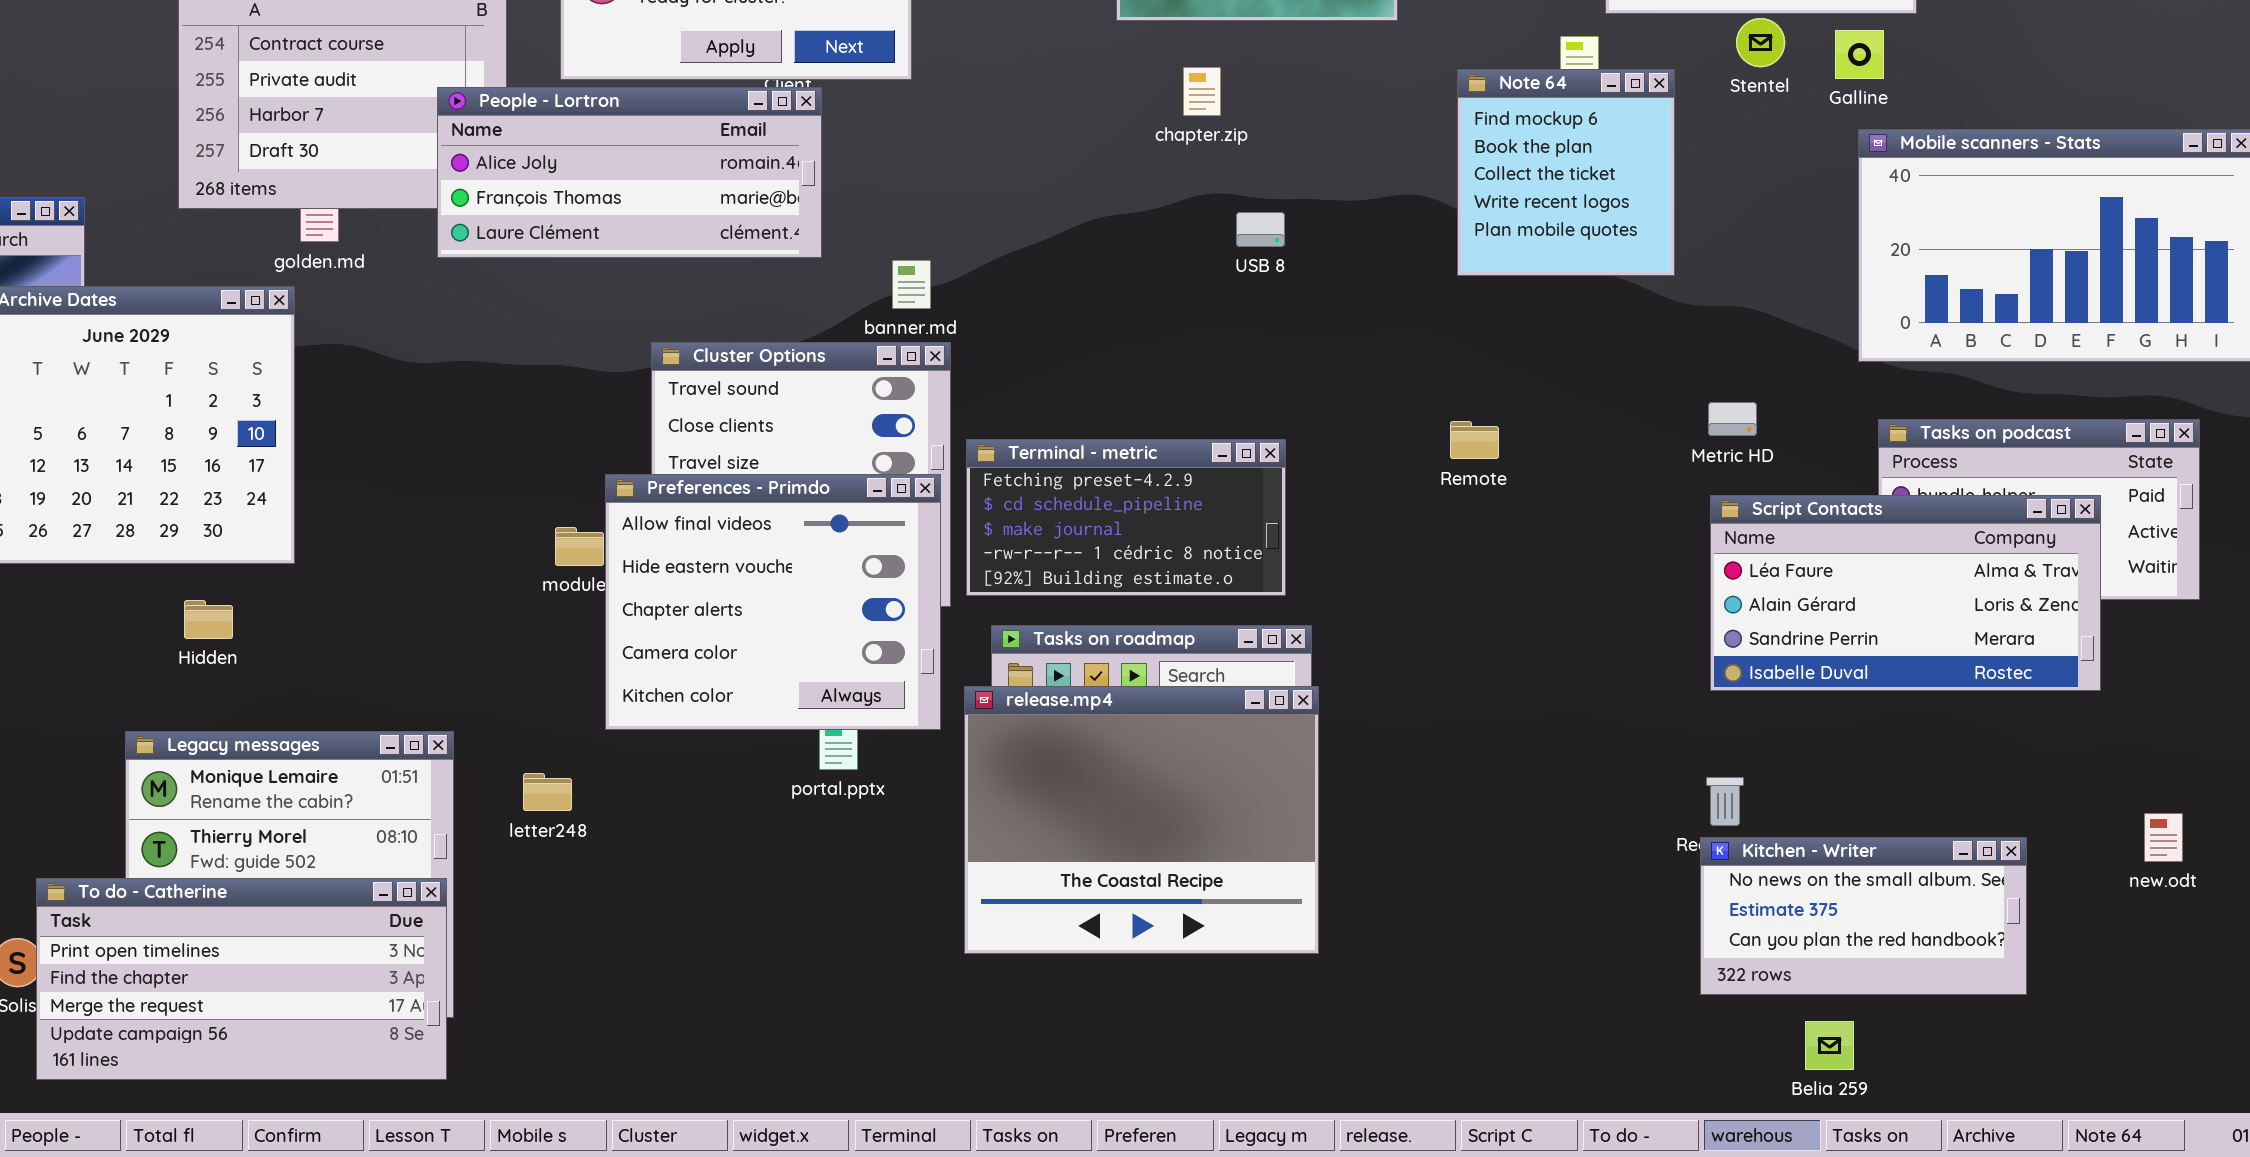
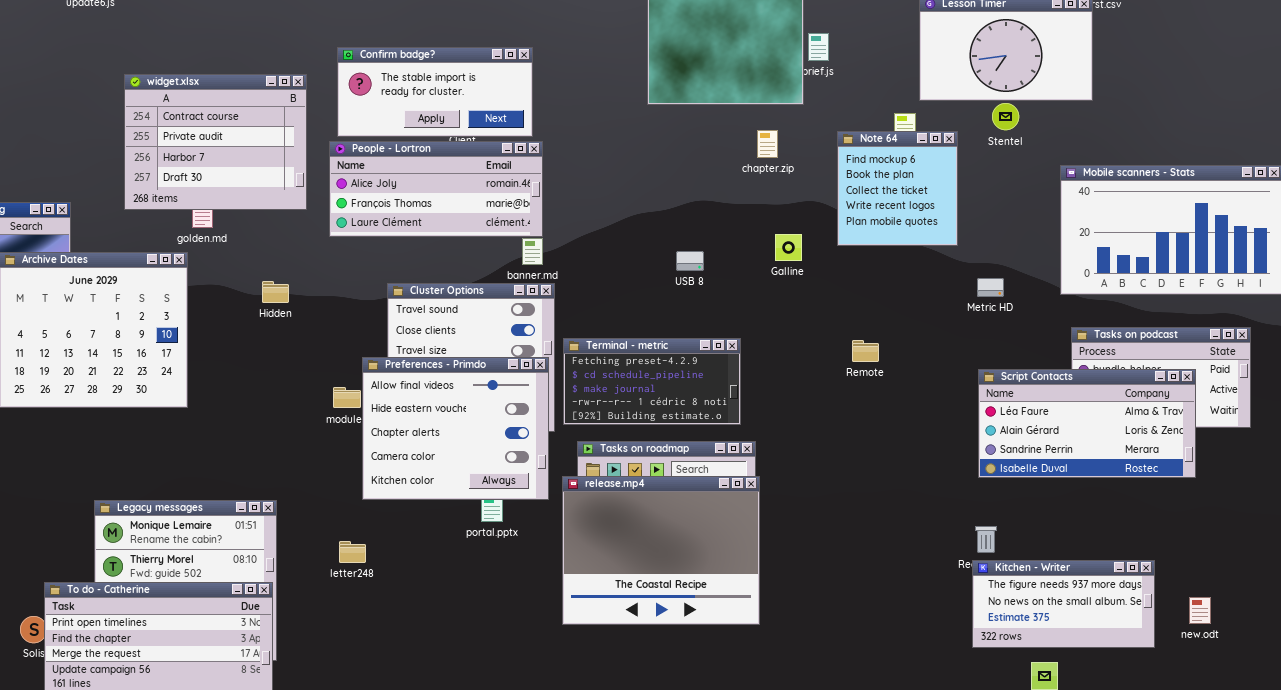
Galline: [1835,30,1884,79] -> [775,234,802,261], moved
chapter.zip: [1183,67,1221,116] -> [757,130,778,158], moved
People - Lortron: [437,87,822,258] -> [329,141,543,237], moved
USB 8: [1236,212,1285,247] -> [676,251,704,271], moved
Metric HD: [1708,402,1757,436] -> [977,278,1004,297], moved
Remote: [1450,421,1499,459] -> [852,340,879,362], moved
Hidden: [184,600,233,639] -> [262,281,289,303], moved
letter248: [523,773,572,811] -> [339,541,366,563], moved
new.odt: [2144,813,2183,862] -> [1189,597,1211,624], moved
Kitchen - Writer: [1700,837,2027,995] -> [972,560,1155,648], scrolled up 1 row

